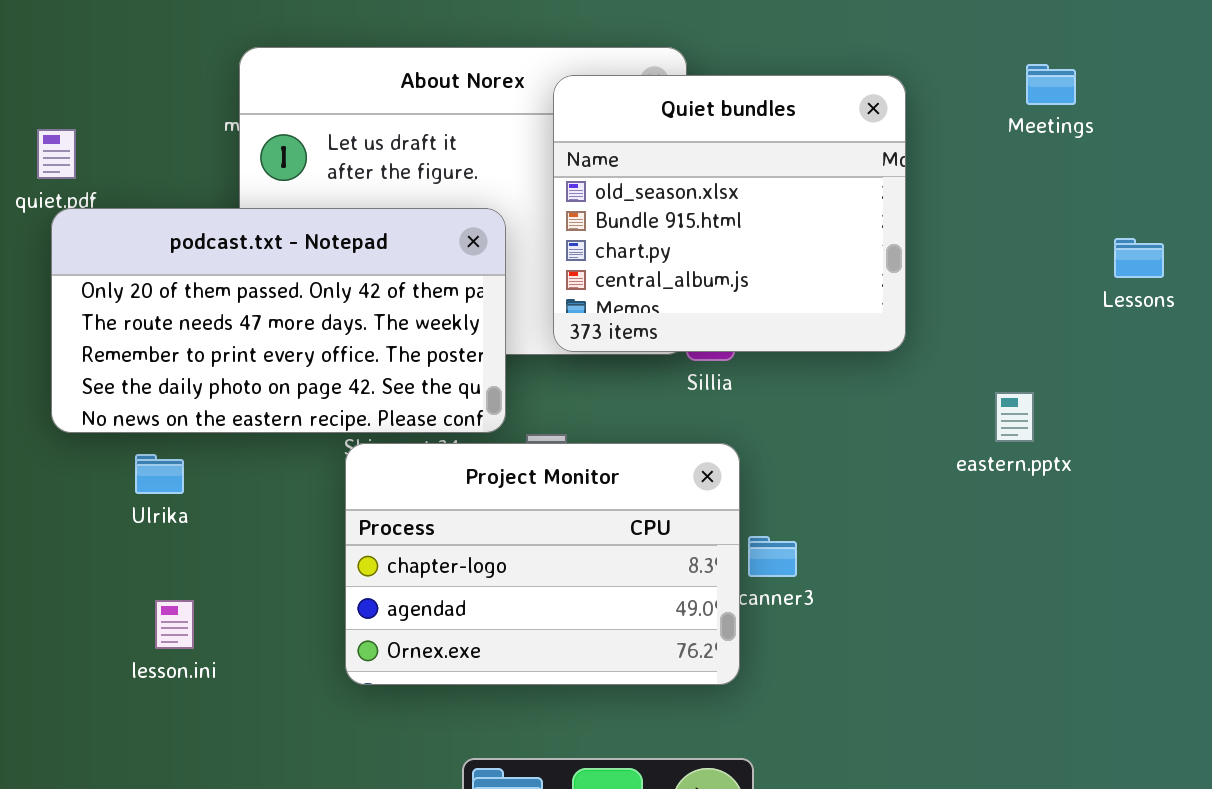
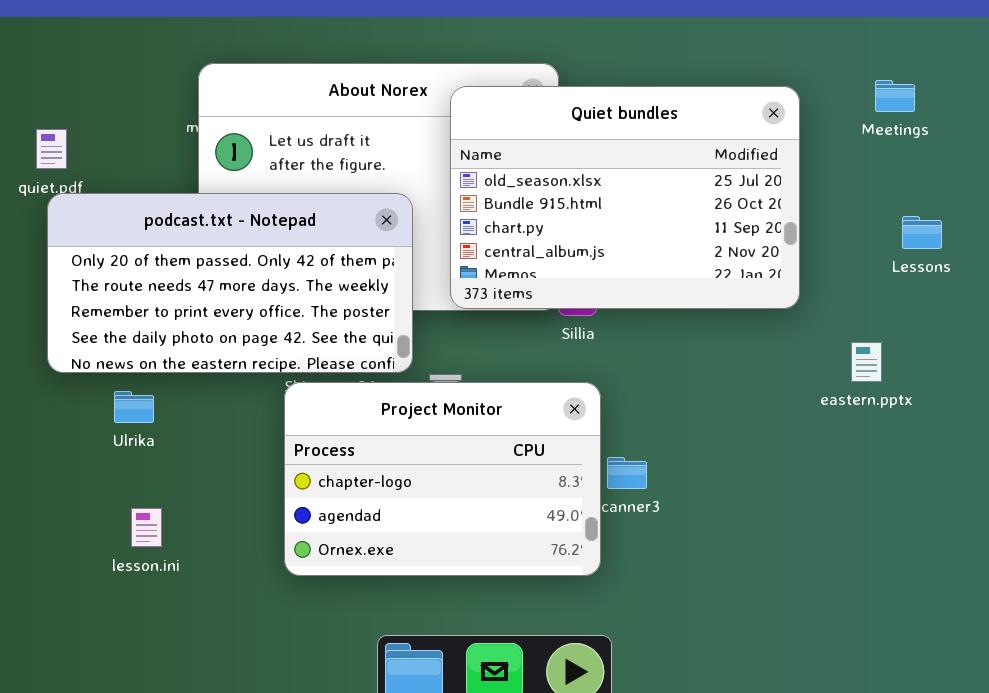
Meetings: [1026,64,1076,105] -> [875,80,915,112], moved
Quiet bundles: [553,75,906,352] -> [450,86,800,309], resized
eastern.pptx: [995,392,1034,442] -> [851,342,882,382], moved

